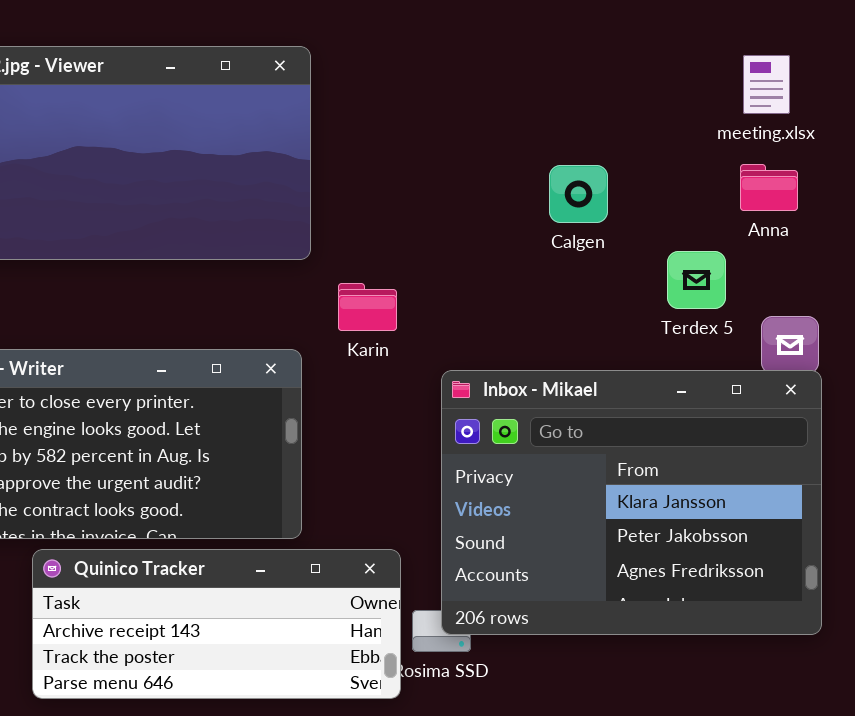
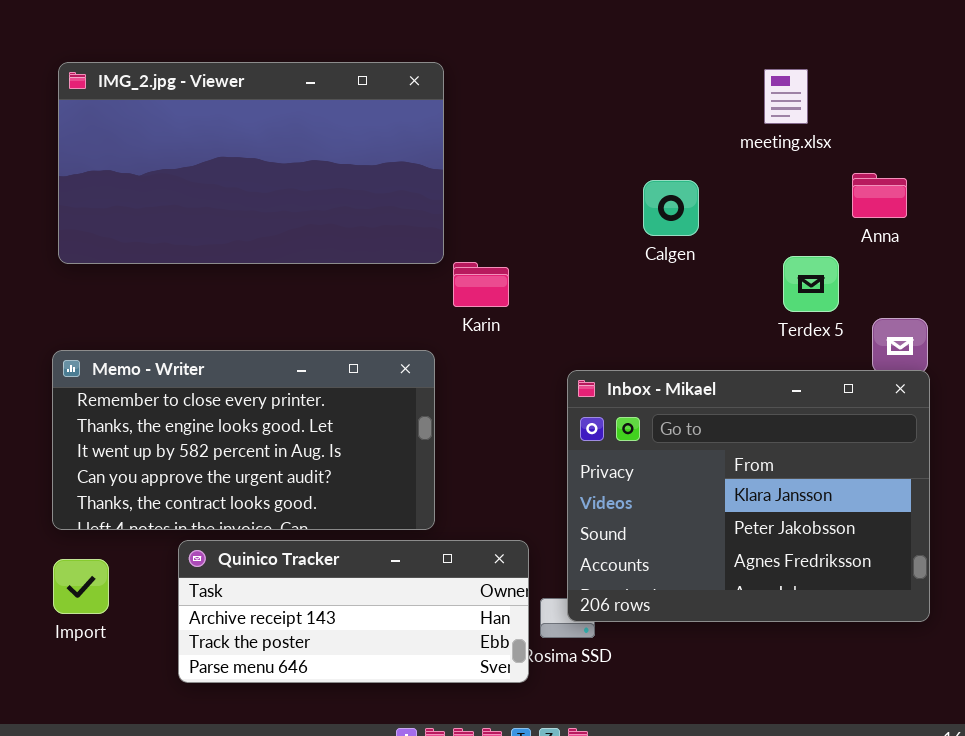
meeting.xlsx: [743,55,790,114] -> [764,69,808,124], moved
Calgen: [549,165,608,223] -> [643,180,699,236], moved
Karin: [338,283,397,331] -> [453,262,509,307], moved

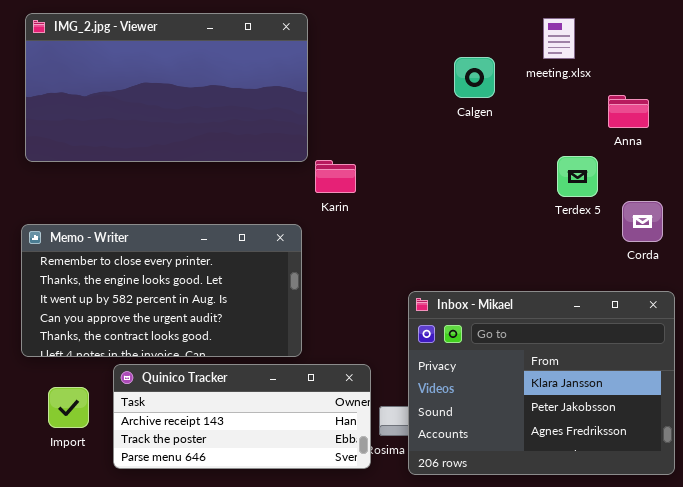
Calgen: [643,180,699,236] -> [454,57,495,98], moved
Inbox - Mikael: [567,370,930,622] -> [408,291,675,475], moved
Import: [53,559,109,614] -> [48,387,89,428], moved

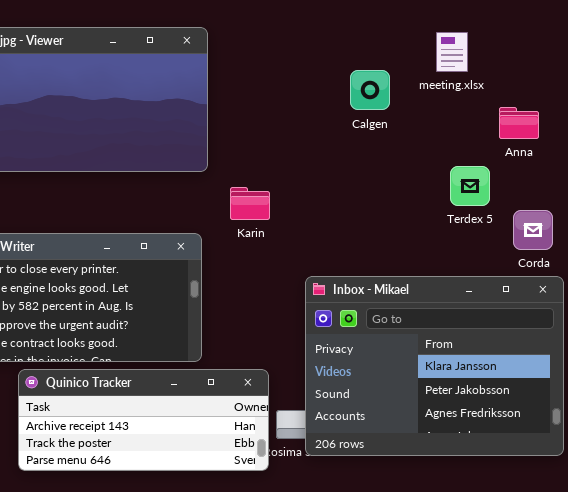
Karin: [315,160,356,193] -> [230,187,270,220], moved
Inbox - Mikael: [408,291,675,475] -> [305,276,564,456], moved

